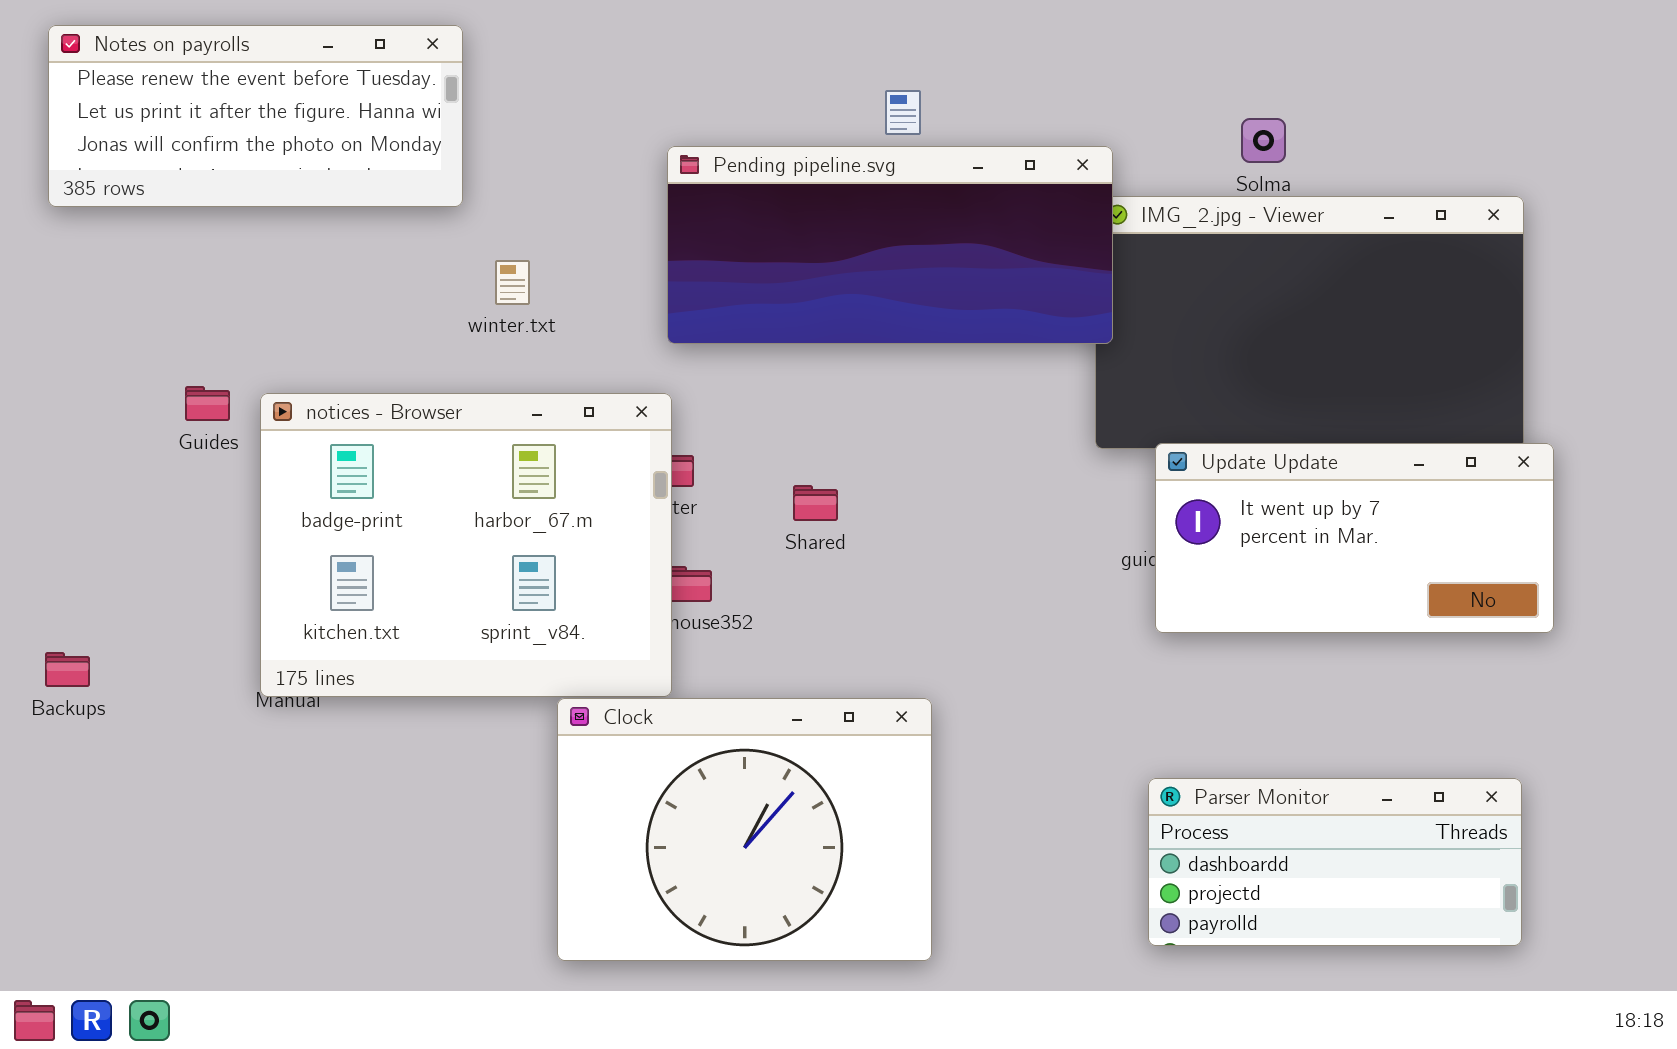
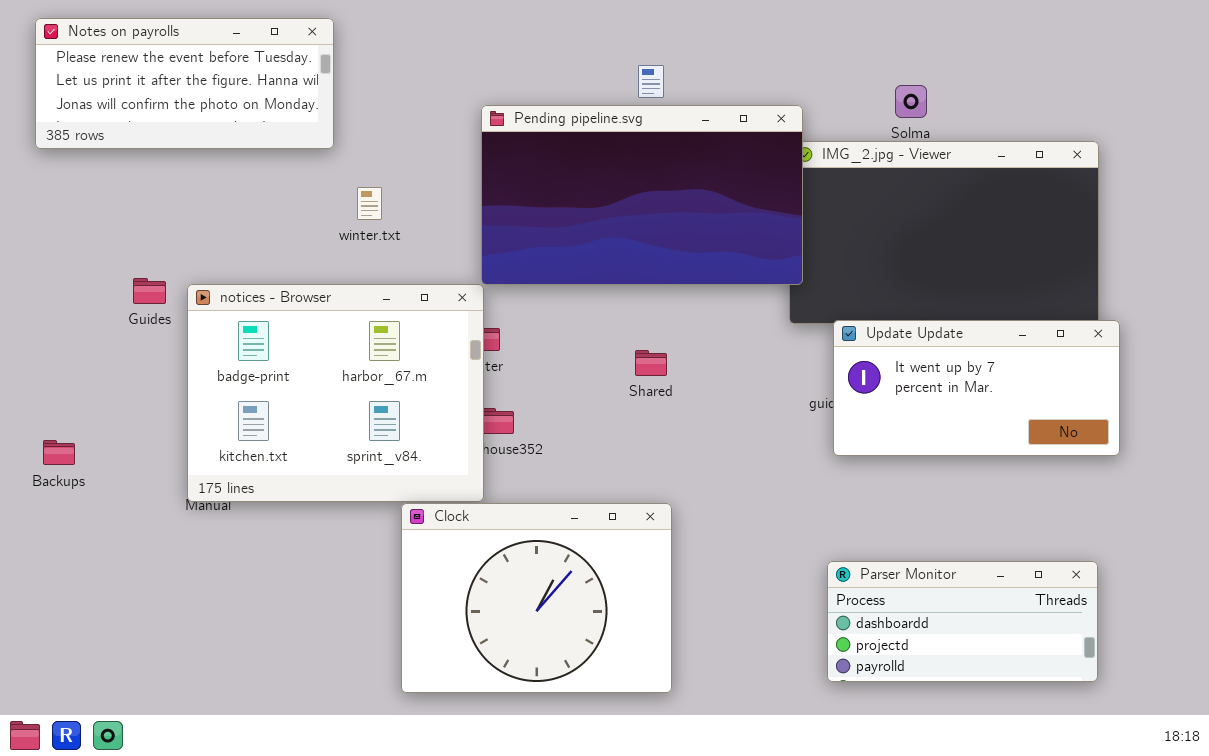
Pending pipeline.svg: [667,146,1113,344] -> [481,105,803,285], resized
Shared: [793,485,838,521] -> [635,350,667,376], moved
Backups: [45,652,90,687] -> [43,440,75,465], moved

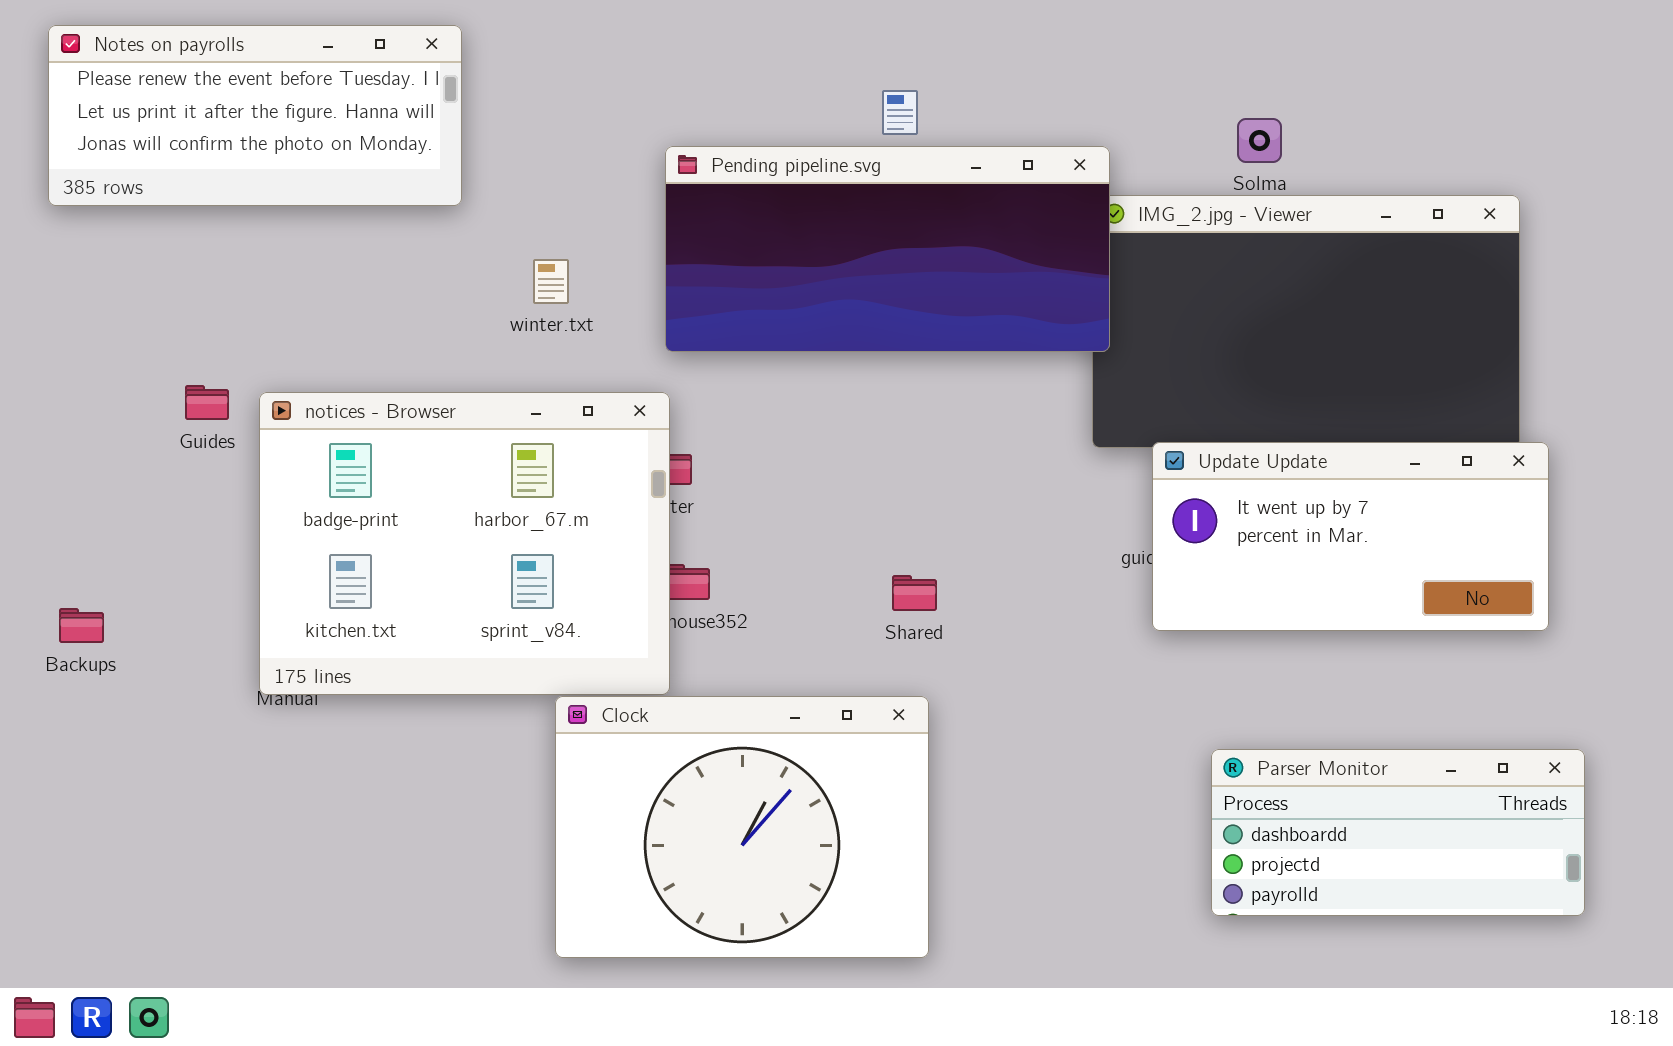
Pending pipeline.svg: [481,105,803,285] -> [665,146,1110,352], resized
winter.txt: [357,187,382,220] -> [533,259,569,304], moved
Shared: [635,350,667,376] -> [892,575,937,611], moved
Parser Monitor: [827,561,1098,682] -> [1211,749,1585,916], moved

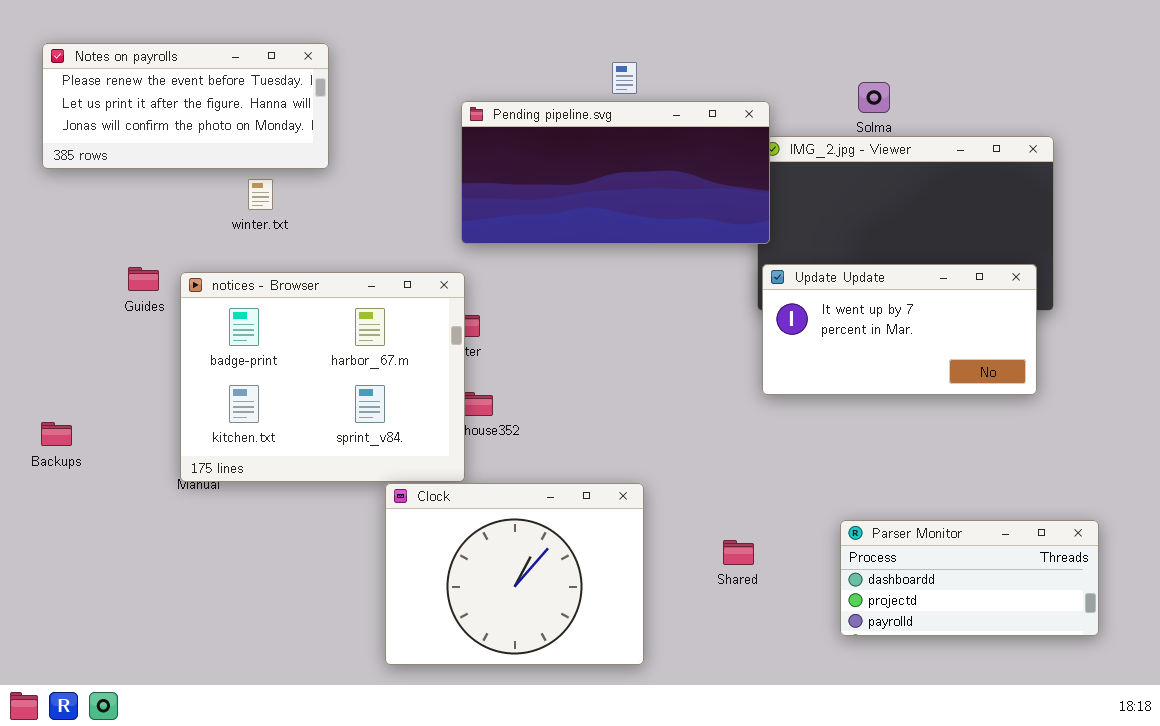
Notes on payrolls: [48,25,462,206] -> [42,43,329,169], moved
winter.txt: [533,259,569,304] -> [248,179,273,210], moved
Update Update: [1152,442,1549,631] -> [762,264,1037,395], moved
Shared: [892,575,937,611] -> [723,540,754,565], moved

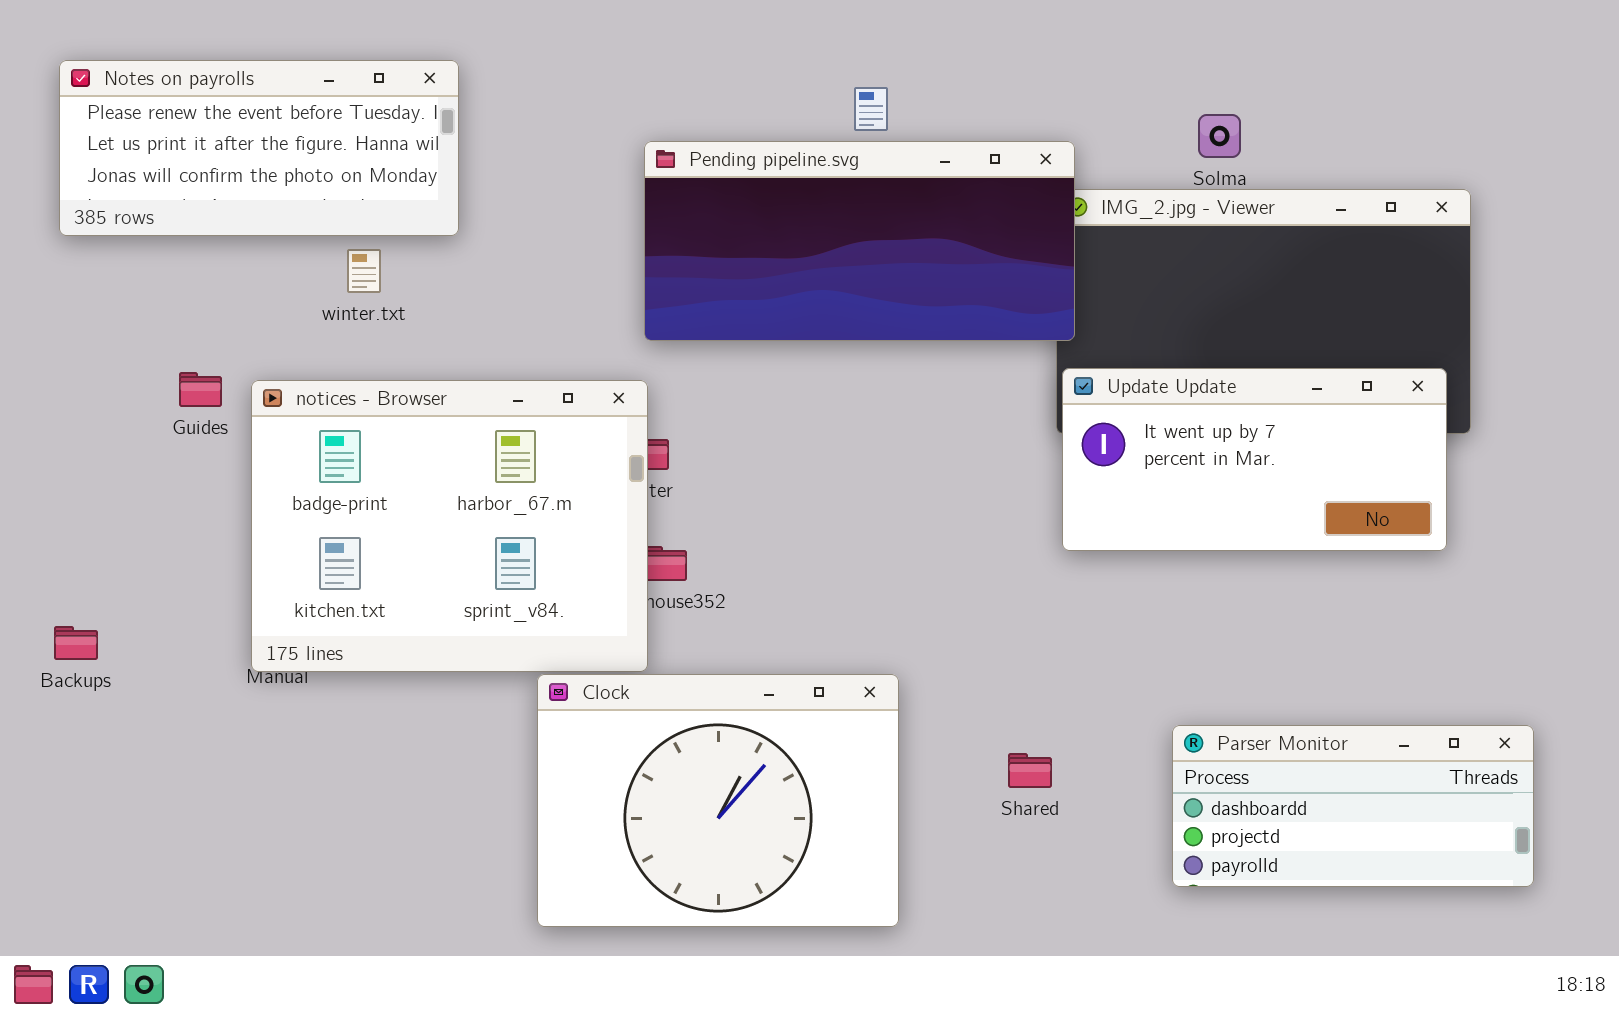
Backups: [41,422,72,446] -> [54,626,98,660], moved

